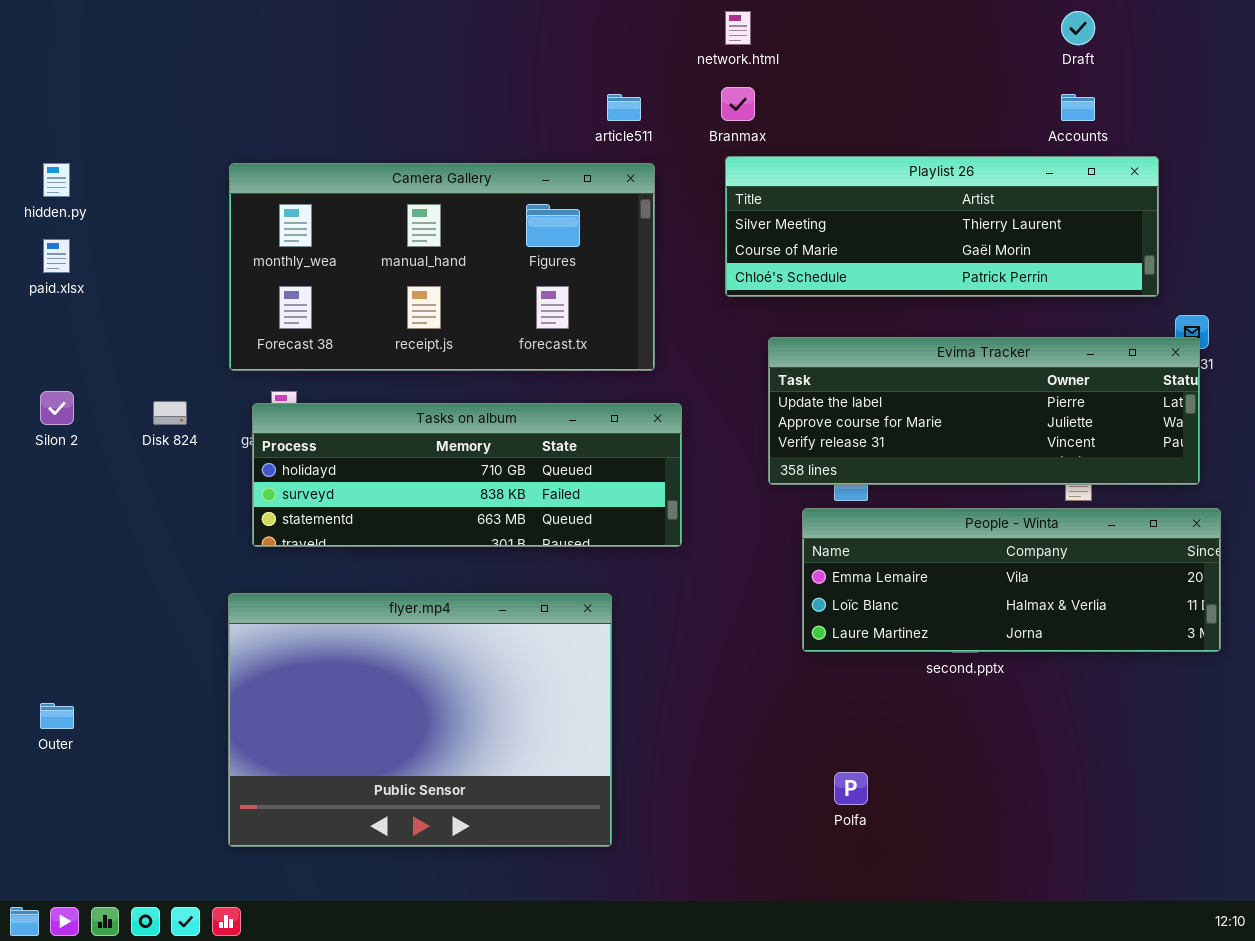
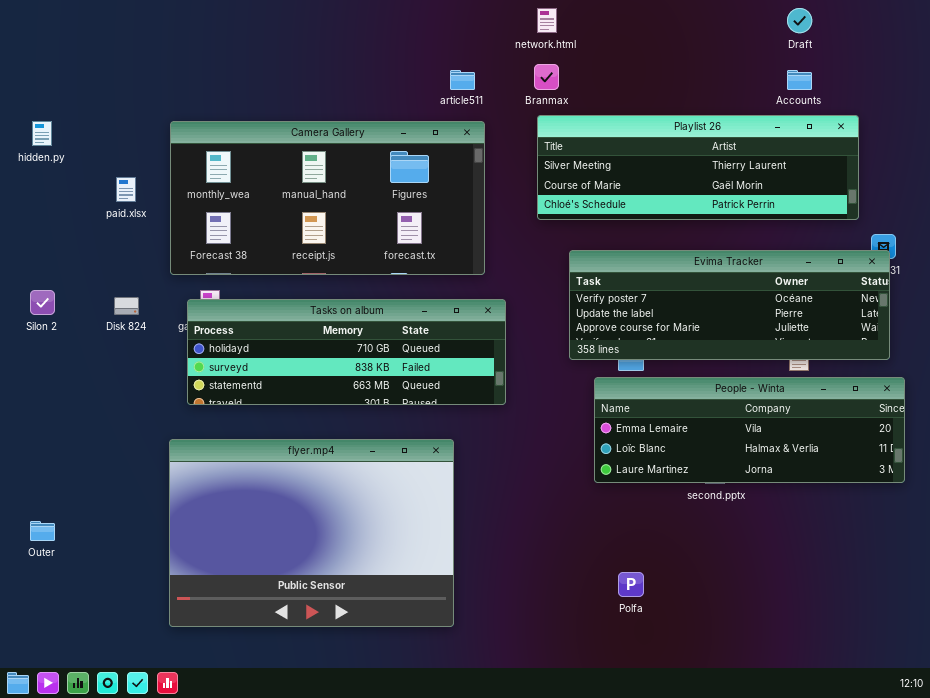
paid.xlsx: [43,239,70,273] -> [116,177,136,202], moved
Evima Tracker: [768,337,1200,485] -> [569,250,890,360], scrolled up 1 row

